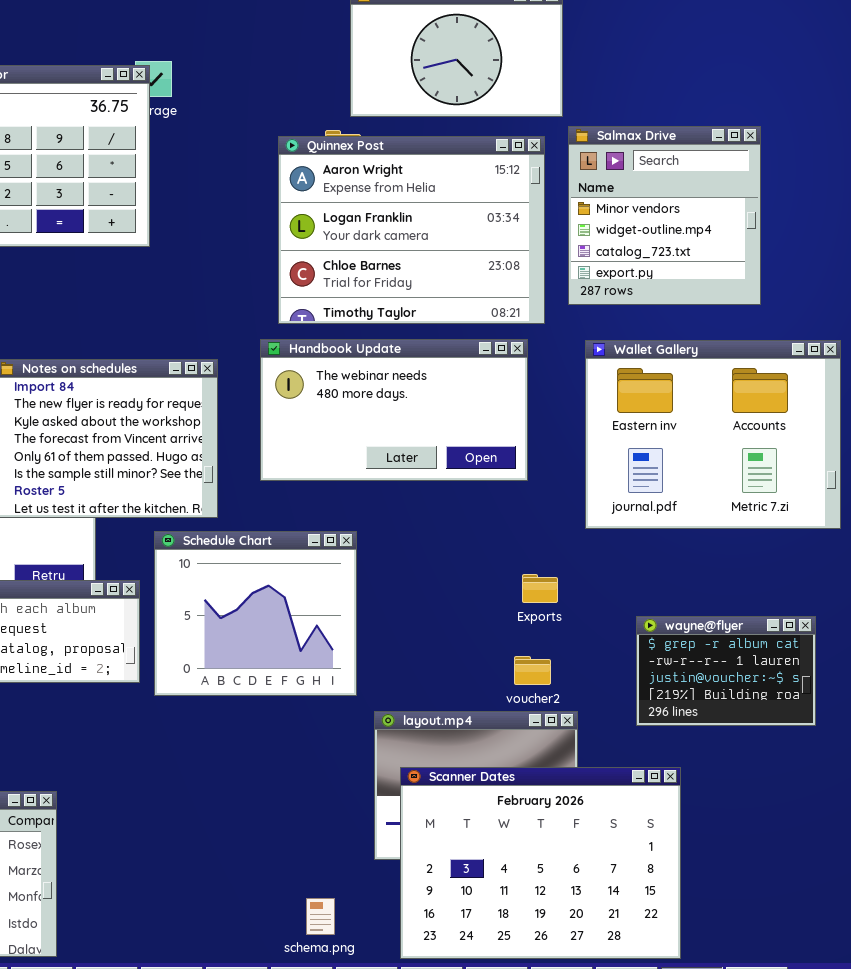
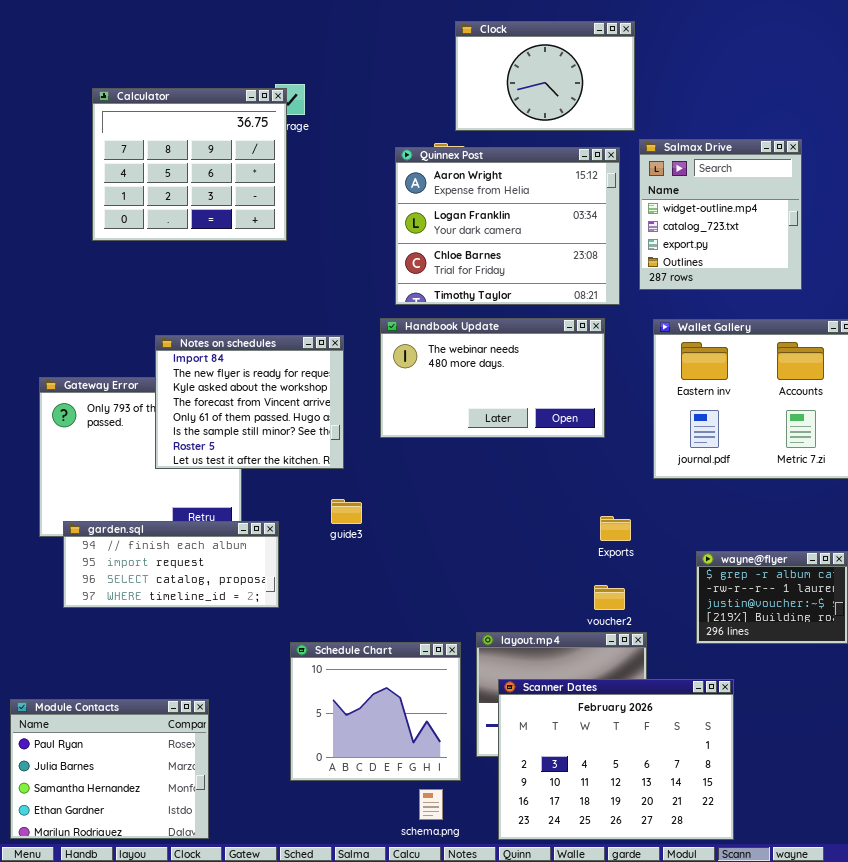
Salmax Drive: [568,126,761,305] -> [639,139,802,290], scrolled down 1 row
Schedule Chart: [154,531,357,696] -> [290,642,461,781], moved

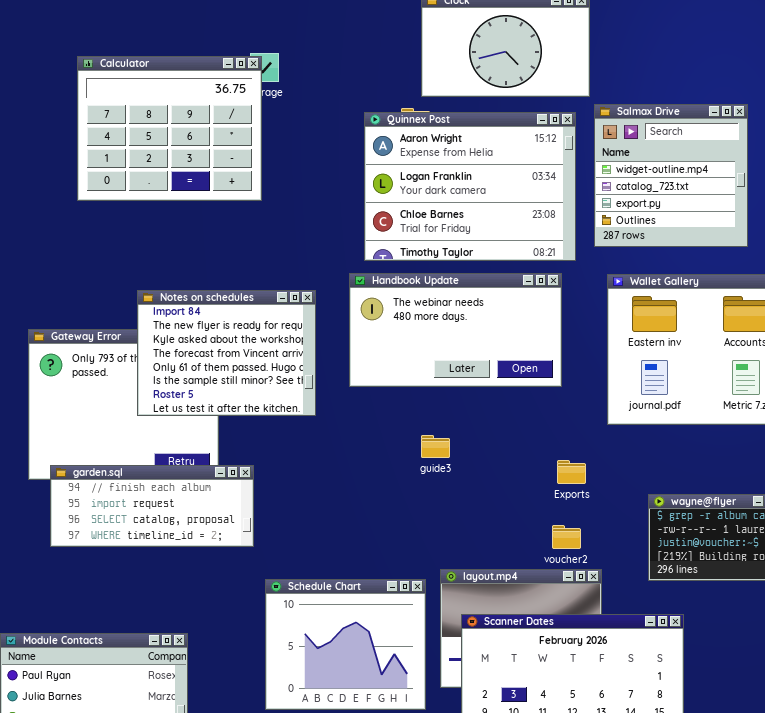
guide3: [331,499,362,524] -> [421,435,450,458], moved

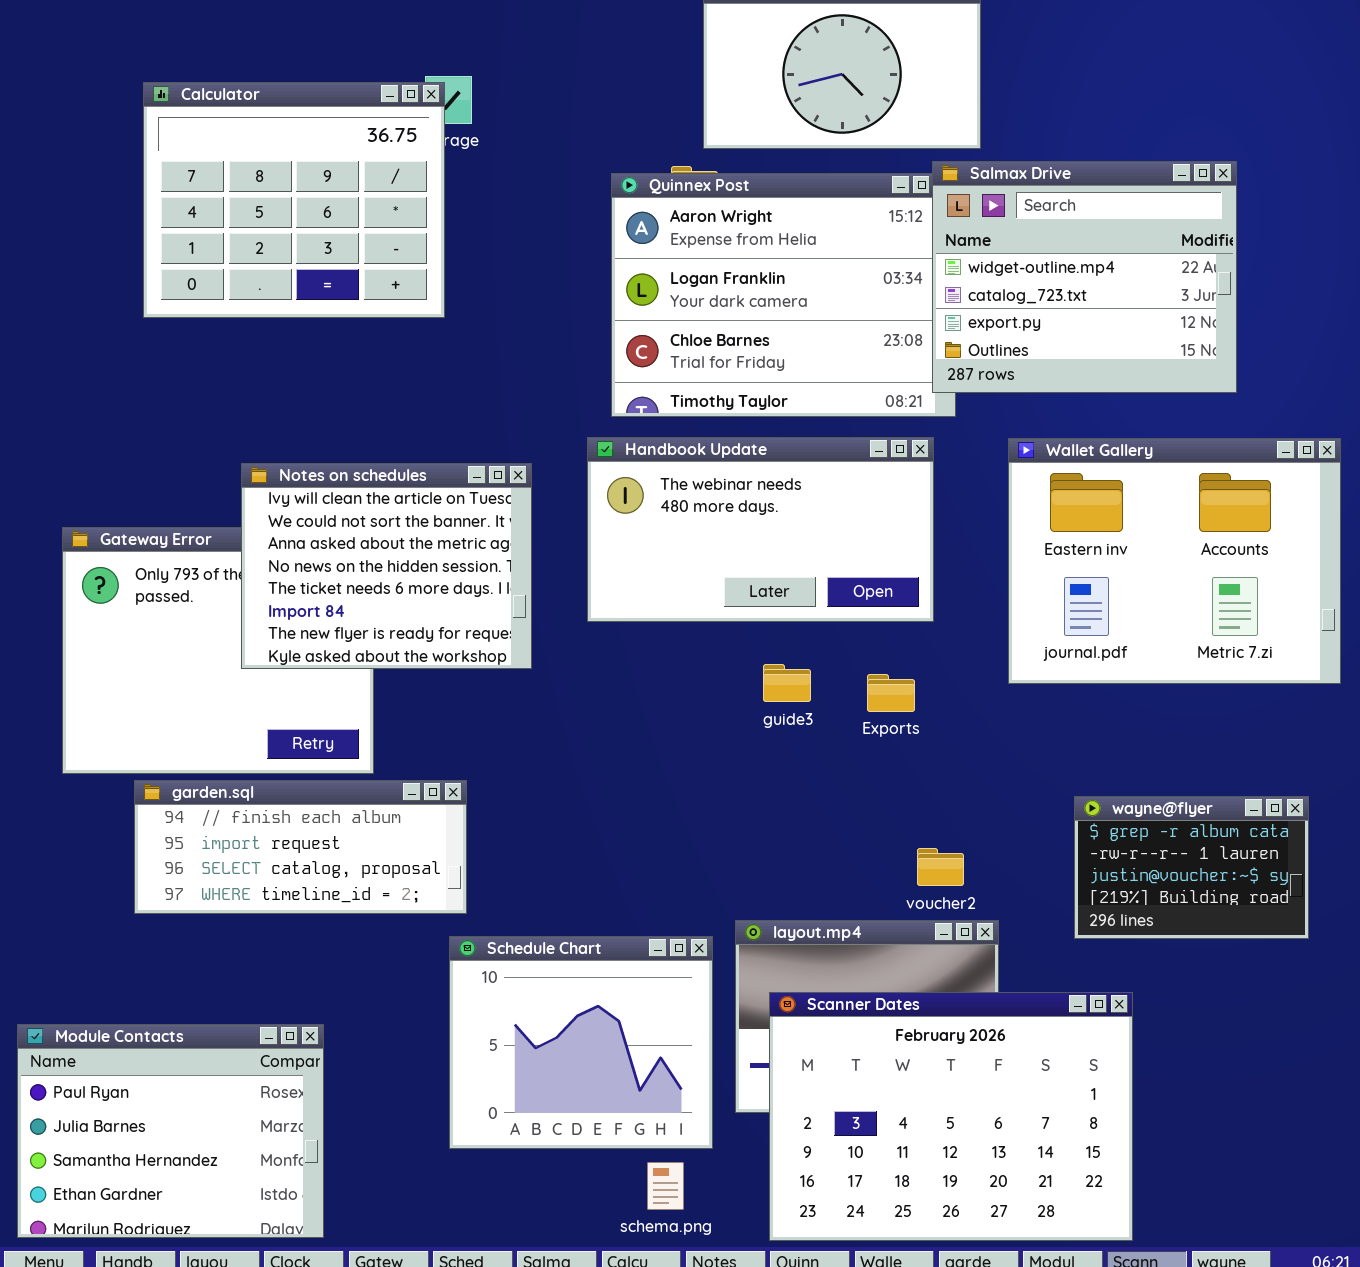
Salmax Drive: [594,104,748,247] -> [932,161,1237,393], resized
Notes on schedules: [137,290,316,416] -> [241,463,532,669], scrolled up 5 rows
guide3: [421,435,450,458] -> [763,664,811,702], moved
Exports: [557,460,586,484] -> [867,674,915,712], moved
garden.sql: [50,465,254,547] -> [134,780,467,914], moved

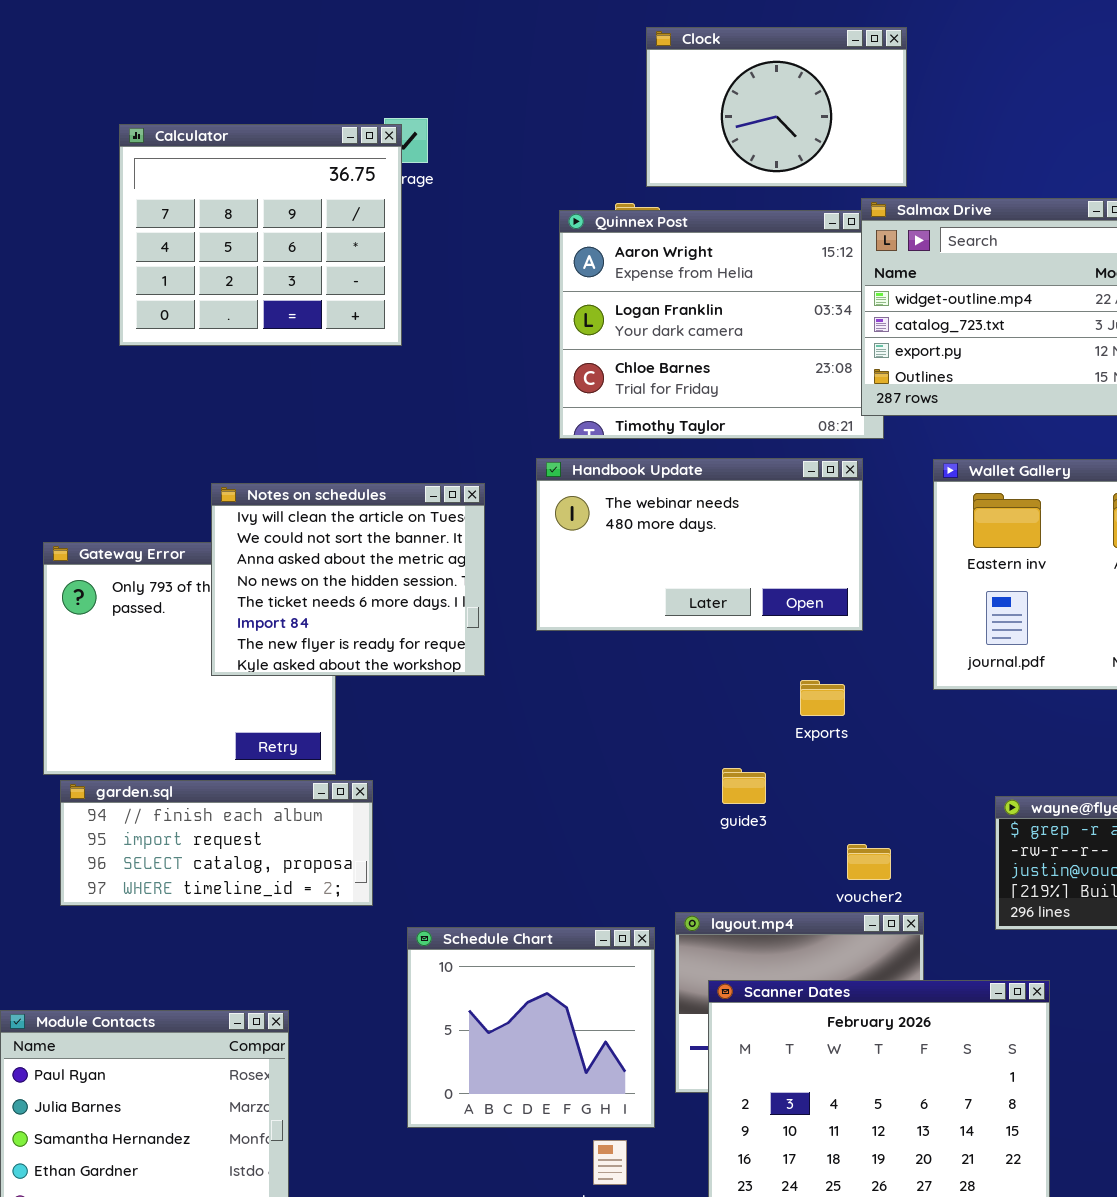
guide3: [763,664,811,702] -> [722,768,766,804], moved
garden.sql: [134,780,467,914] -> [60,780,373,906], moved

